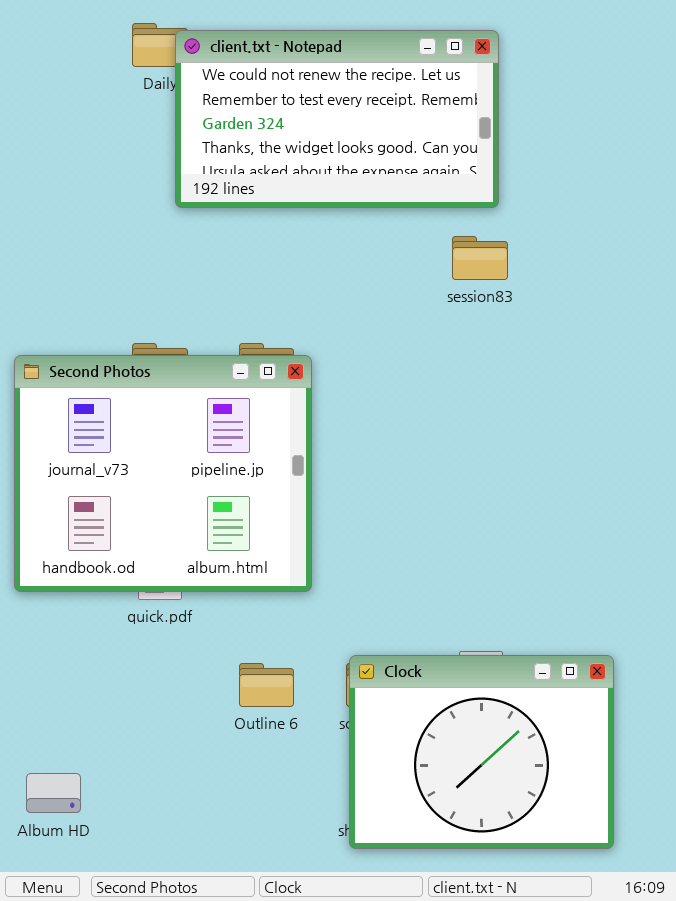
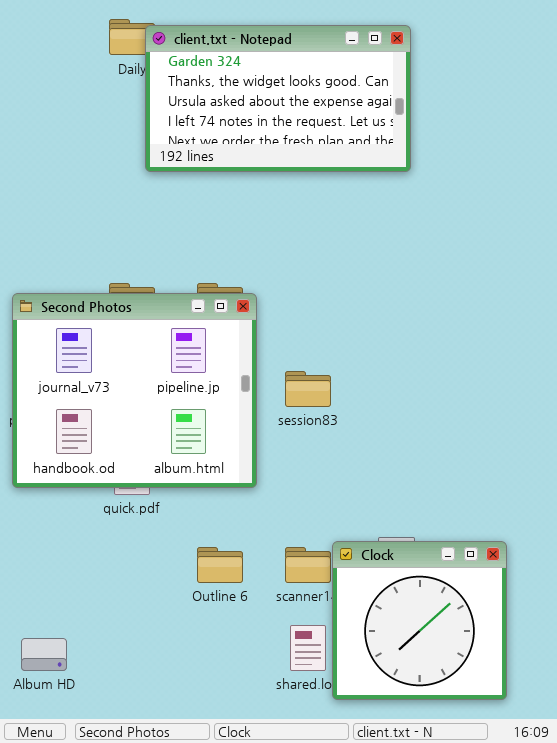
client.txt - Notepad: [175,30,499,208] -> [145,25,411,172], scrolled down 2 rows
session83: [452,236,508,280] -> [285,371,331,407], moved
Clock: [349,655,614,849] -> [332,541,507,700], resized

